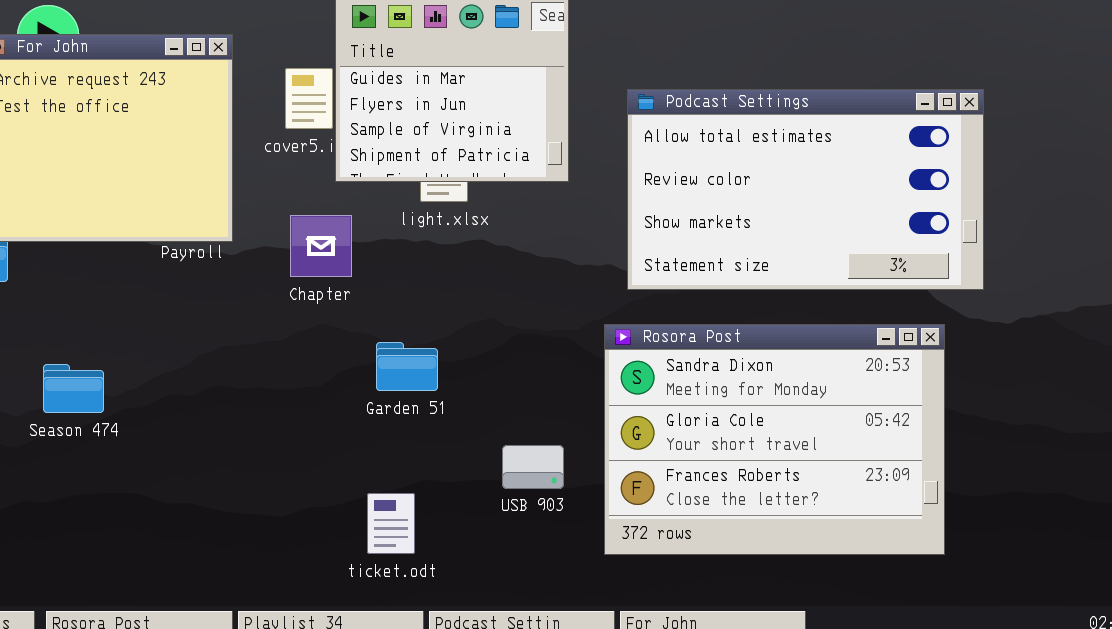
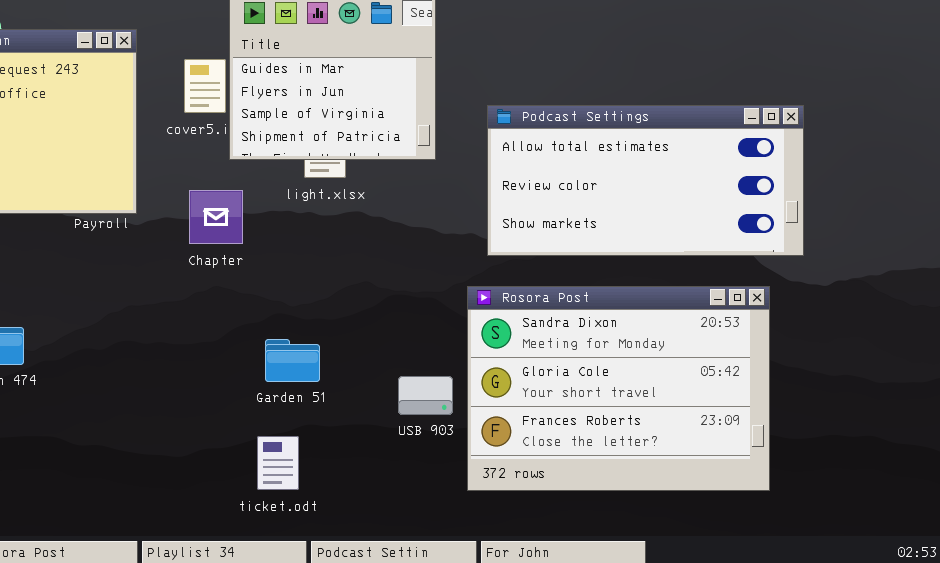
Podcast Settings: [627,89,984,290] -> [487,105,804,256], resized
Garden 51: [376,342,438,391] -> [265,339,320,382], moved
USB 903: [502,445,564,489] -> [398,376,453,415], moved

